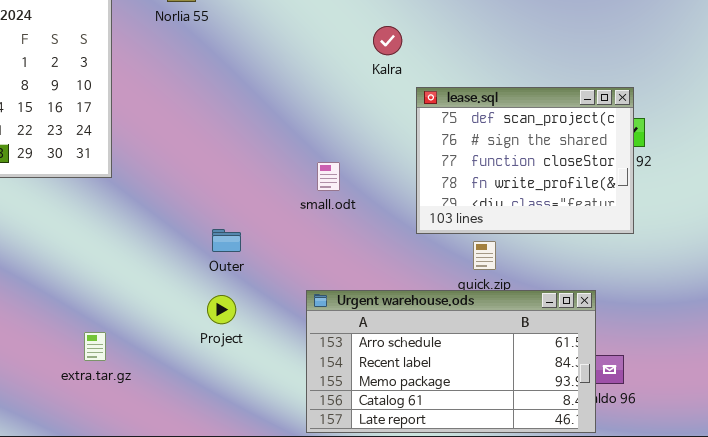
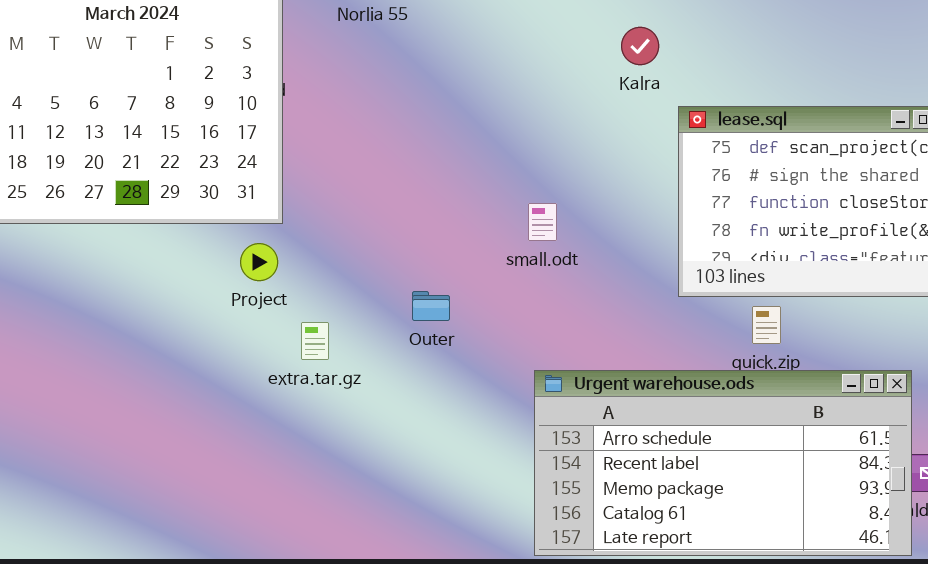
small.odt: [317,162,340,191] -> [528,203,557,241], moved
Project: [207,295,236,324] -> [240,243,278,281], moved
extra.tar.gz: [84,332,106,361] -> [301,322,329,360], moved

